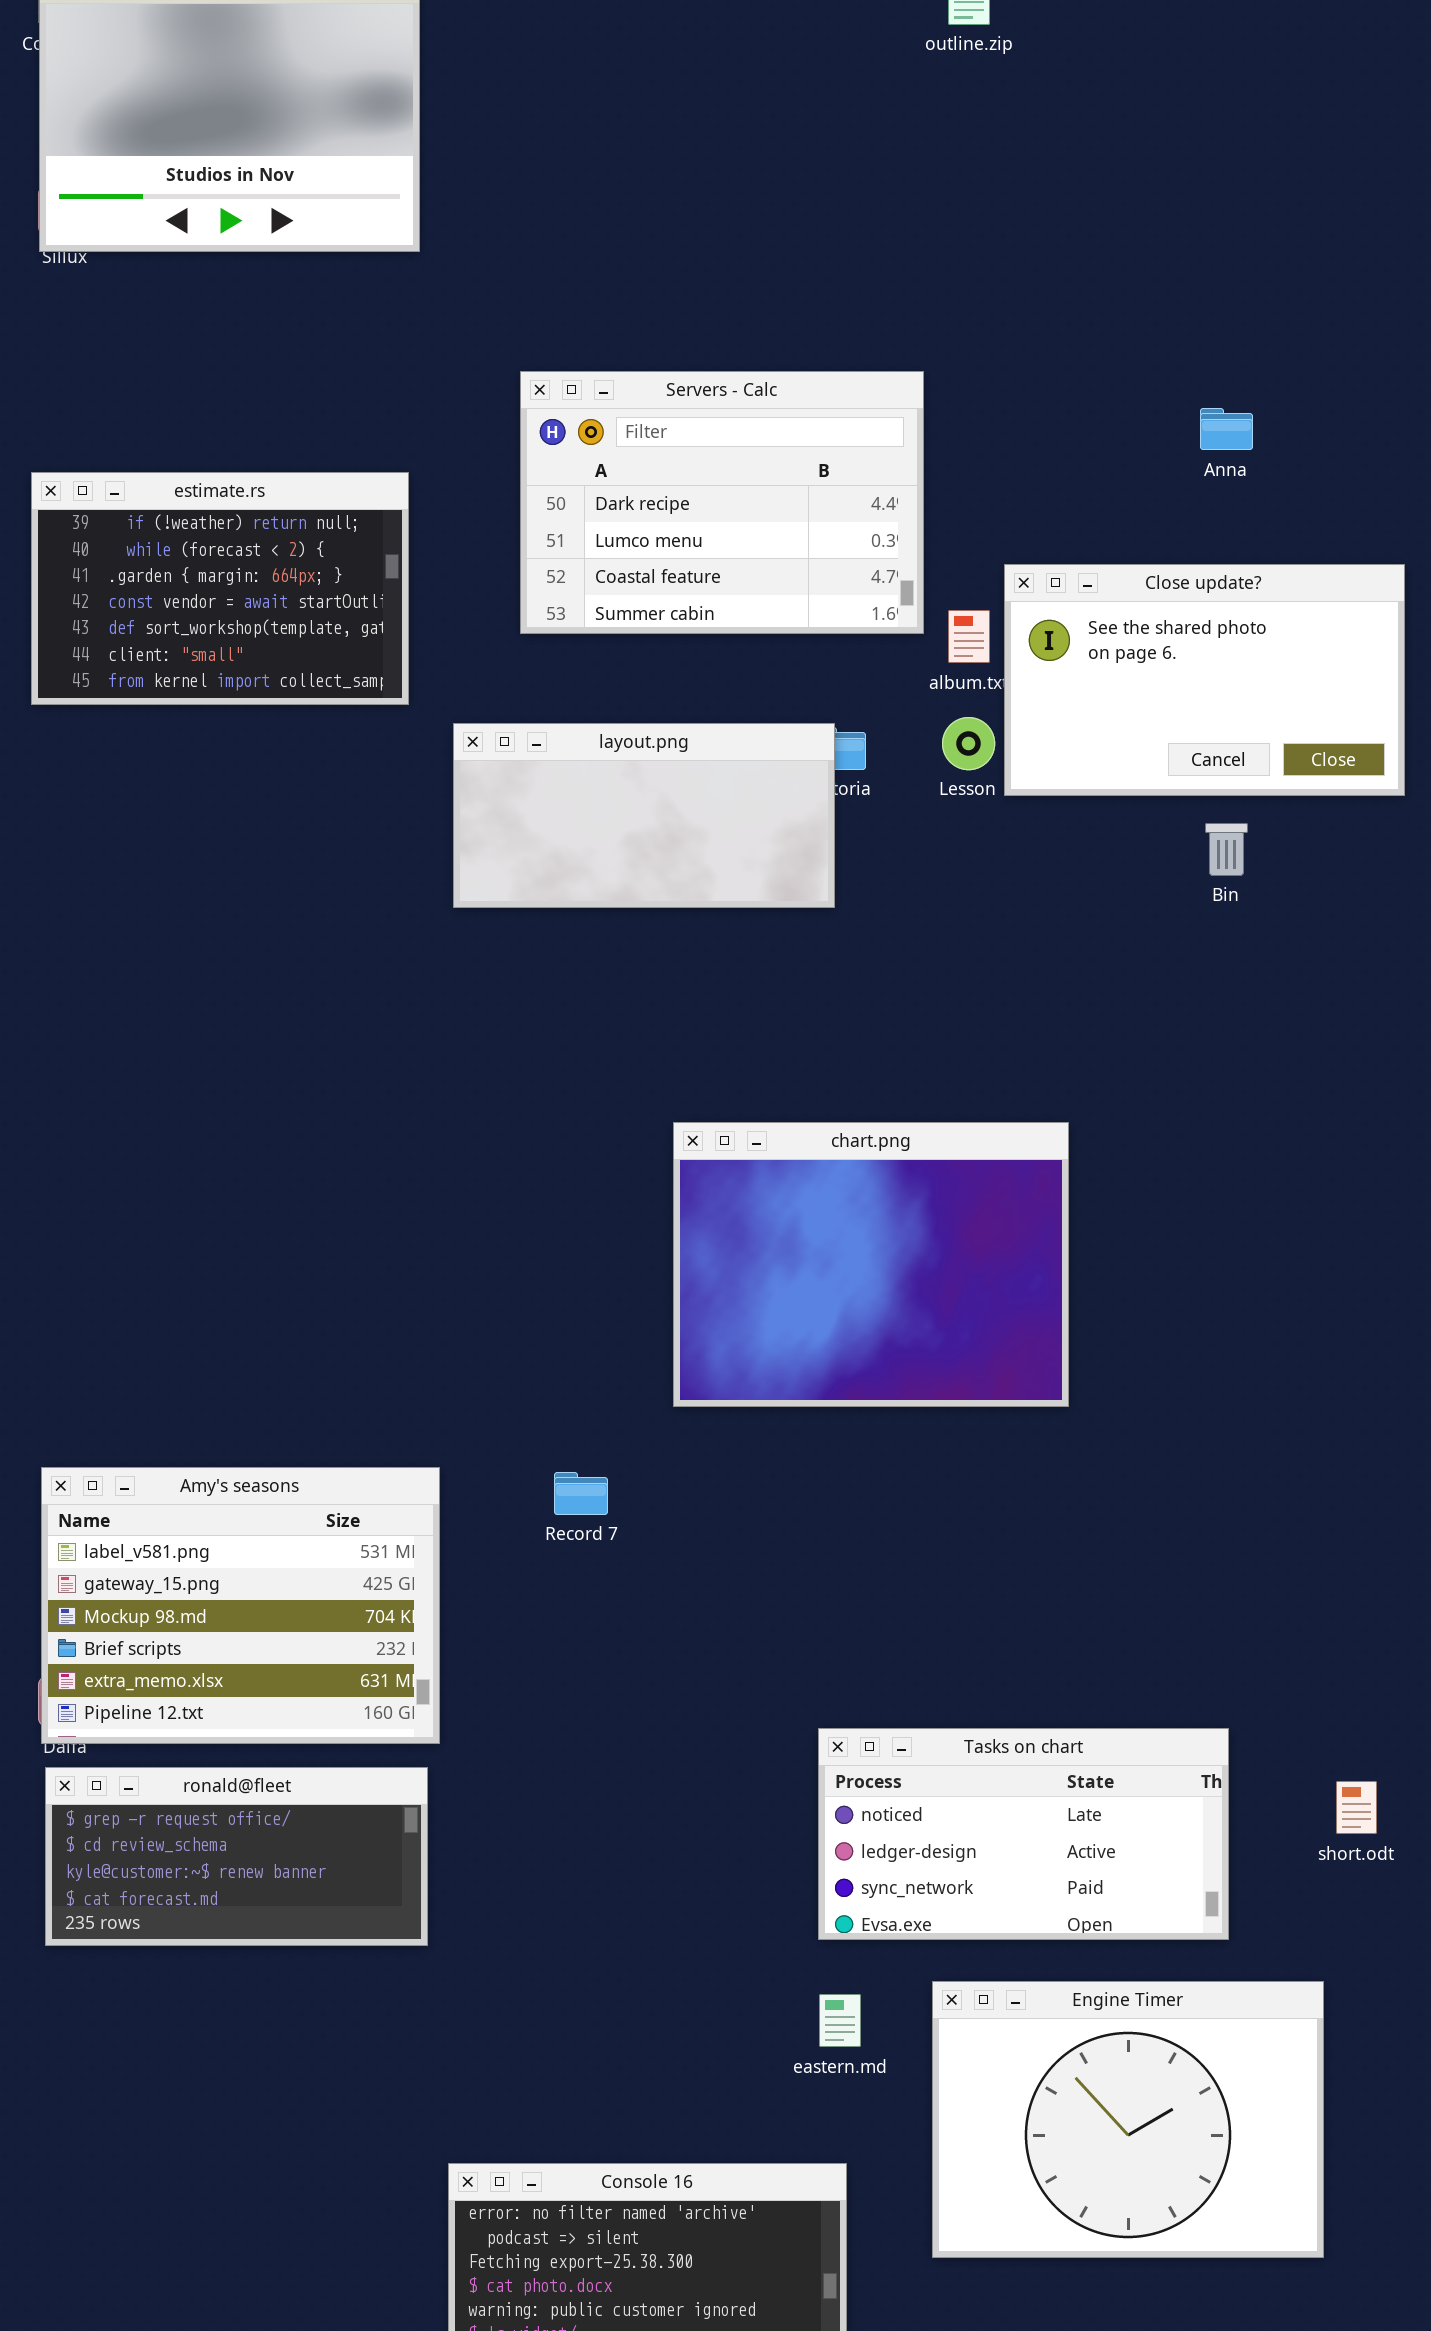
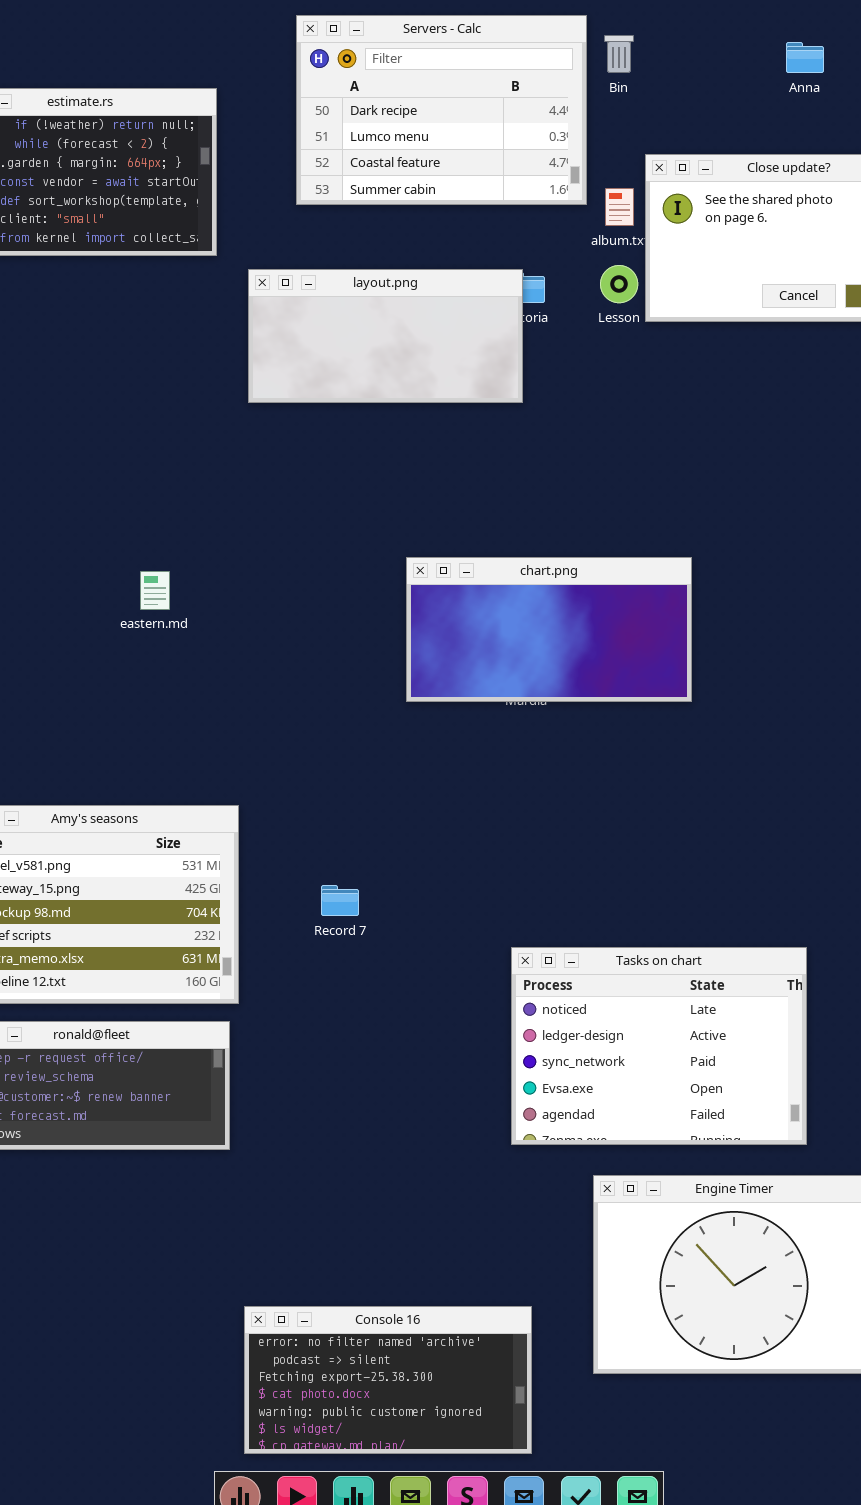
Bin: [1205,823,1248,876] -> [604,35,634,73], moved
chart.png: [673,1122,1069,1407] -> [406,557,692,702], resized
Record 7: [554,1472,608,1515] -> [321,885,359,916], moved
Tasks on chart: [818,1728,1229,1940] -> [511,947,807,1145], resized
eastern.md: [819,1994,861,2047] -> [140,571,170,610], moved

